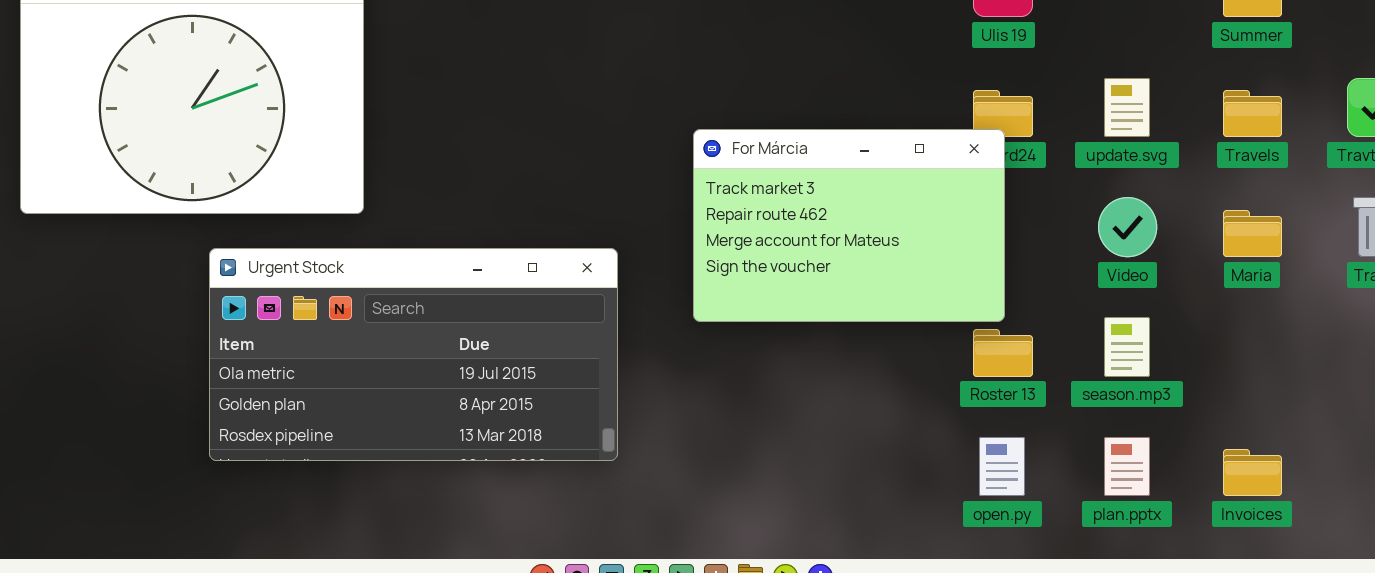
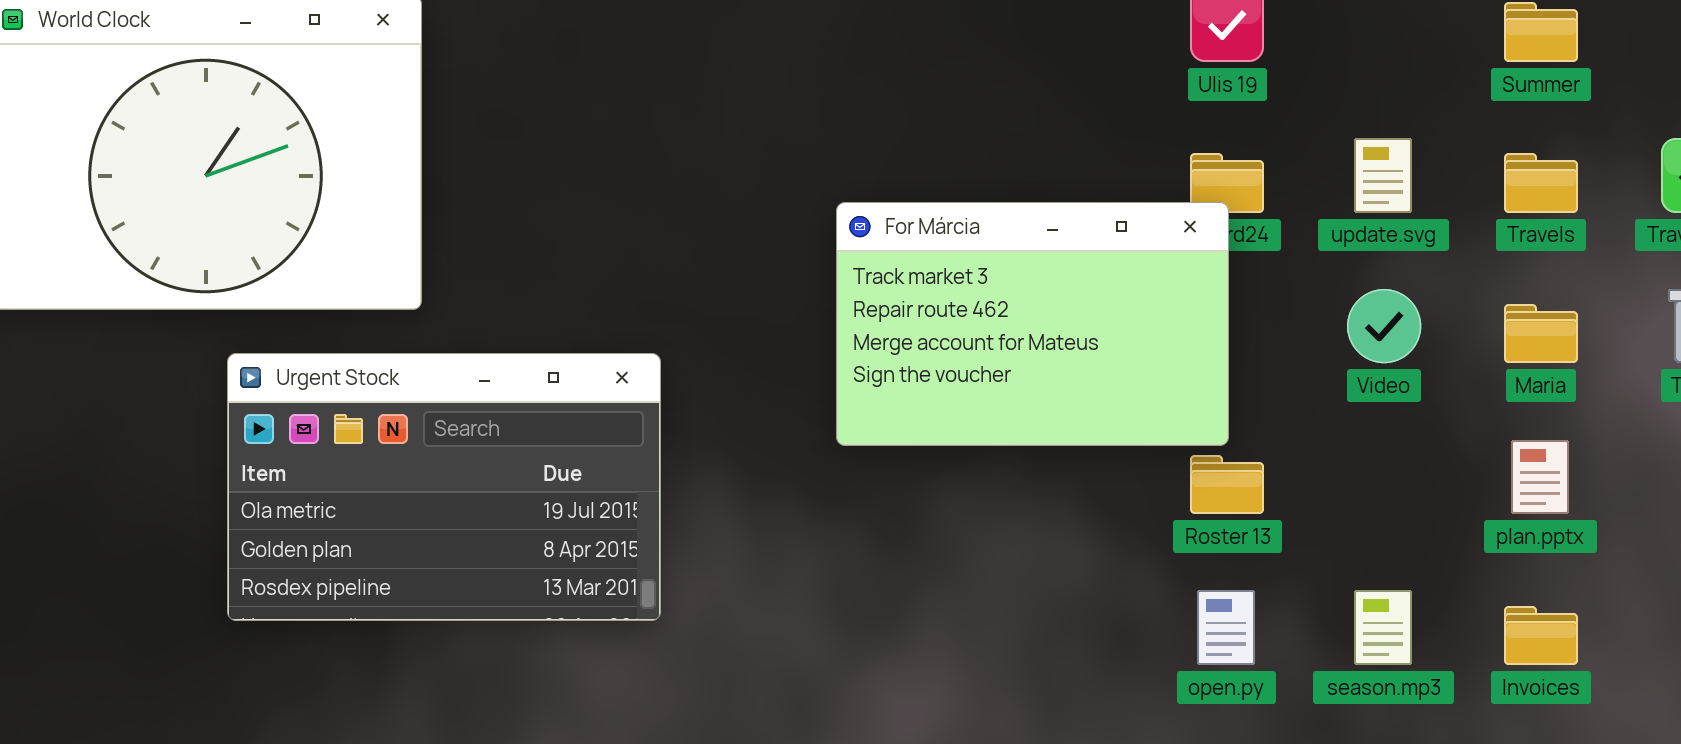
Urgent Stock: [209,248,618,461] -> [227,353,661,621], resized
season.mp3: [1104,317,1150,377] -> [1354,590,1412,665], moved
plan.pptx: [1104,437,1150,496] -> [1511,440,1569,514], moved

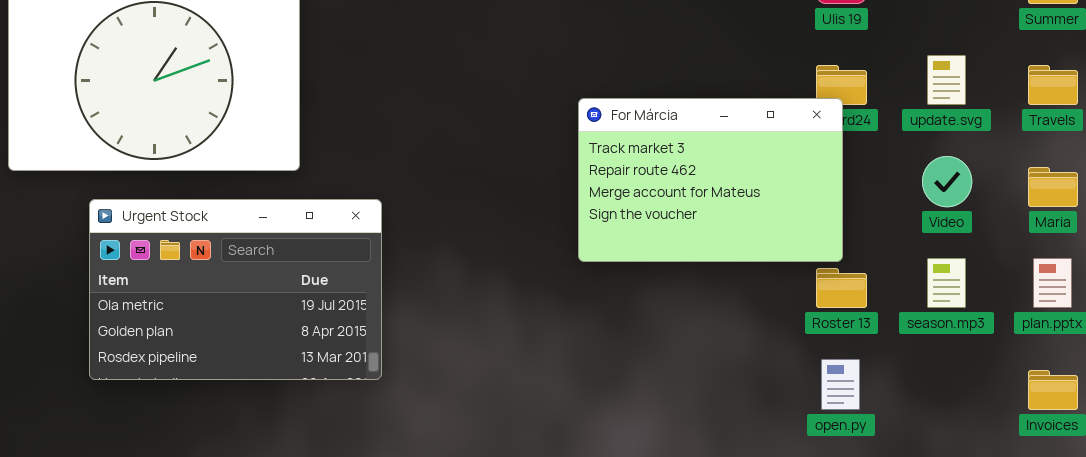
Urgent Stock: [227,353,661,621] -> [89,199,382,380], moved
season.mp3: [1354,590,1412,665] -> [927,258,966,308], moved

